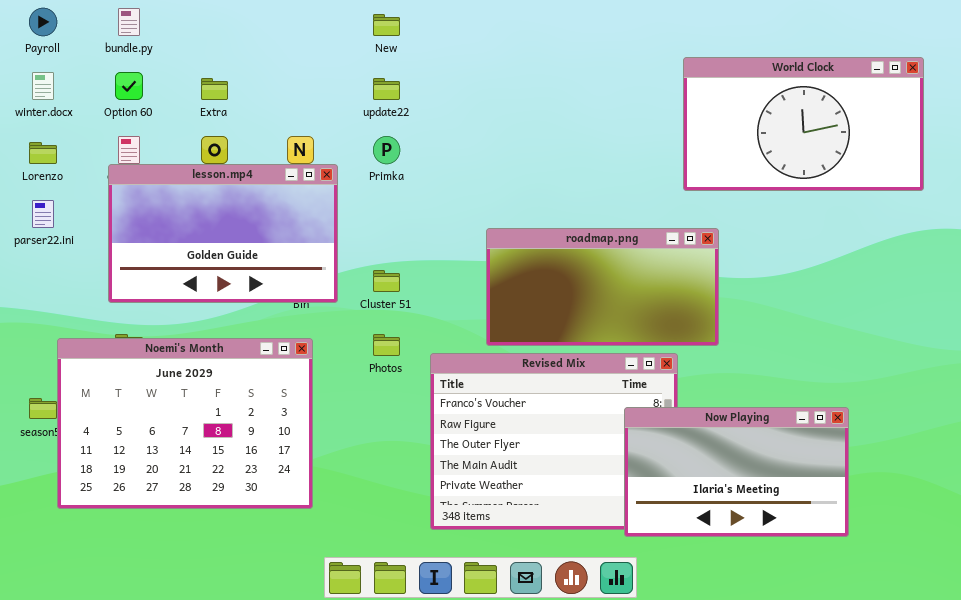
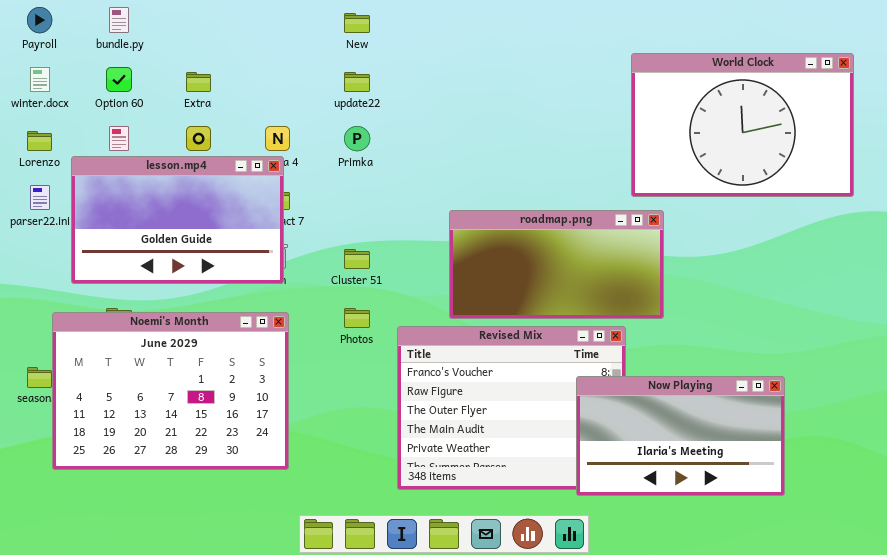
World Clock: [683,57,924,191] -> [631,53,854,197], resized
lesson.mp4: [108,164,338,303] -> [71,156,284,284], moved

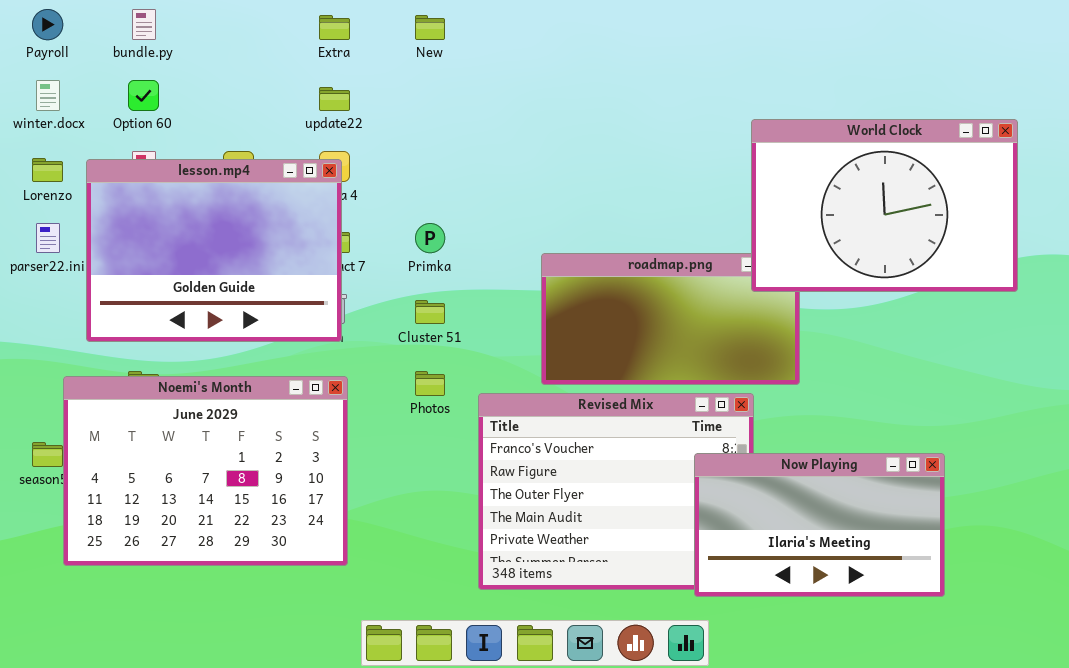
World Clock: [631,53,854,197] -> [751,119,1018,292], moved
Extra: [186,72,211,92] -> [319,15,350,40], moved
update22: [344,72,370,92] -> [319,87,350,111], moved
Primka: [344,126,370,151] -> [415,223,445,253], moved
lesson.mp4: [71,156,284,284] -> [86,159,342,342], resized

